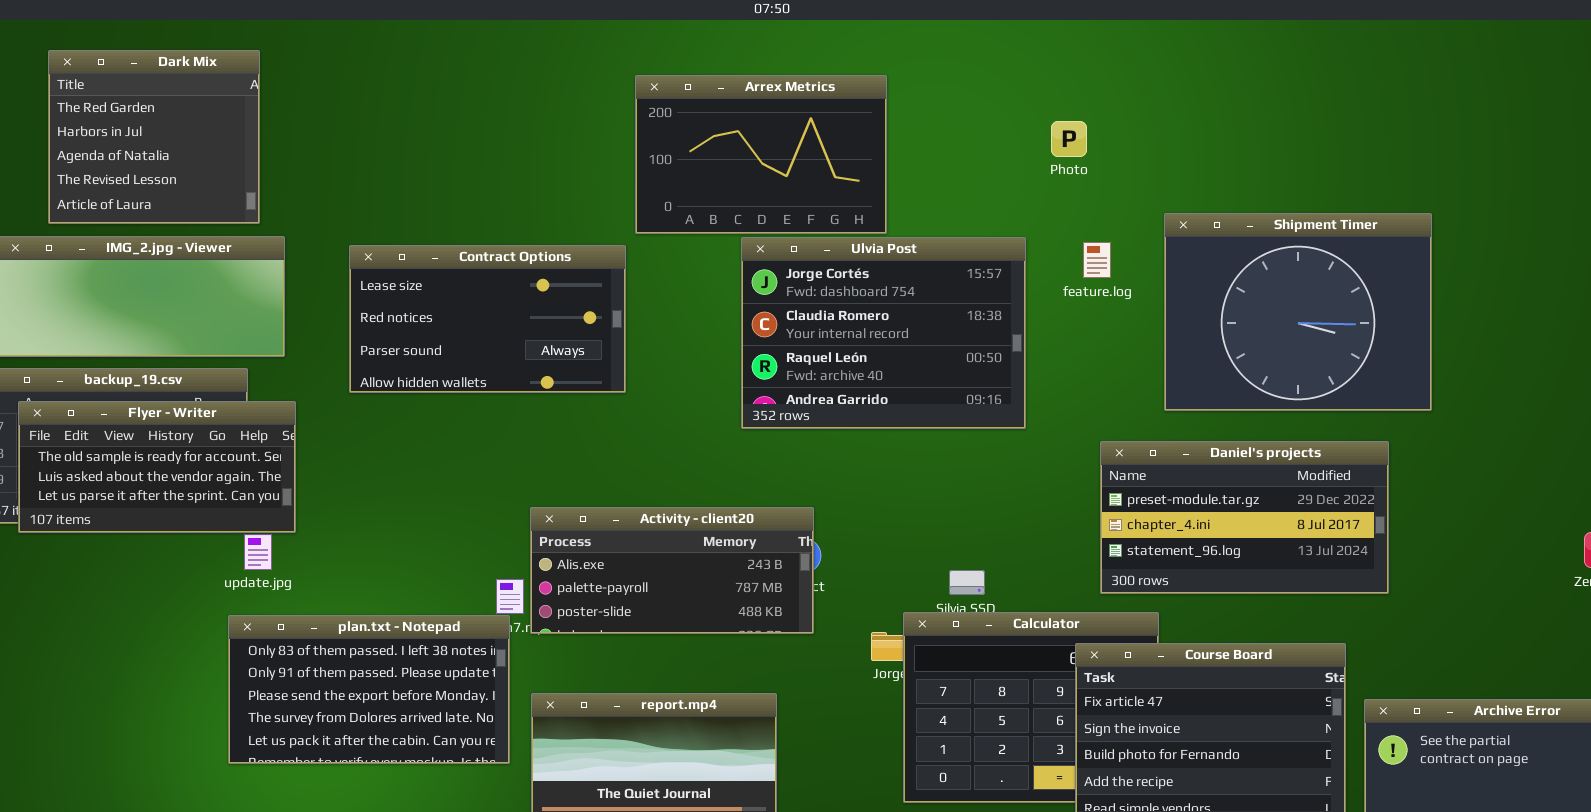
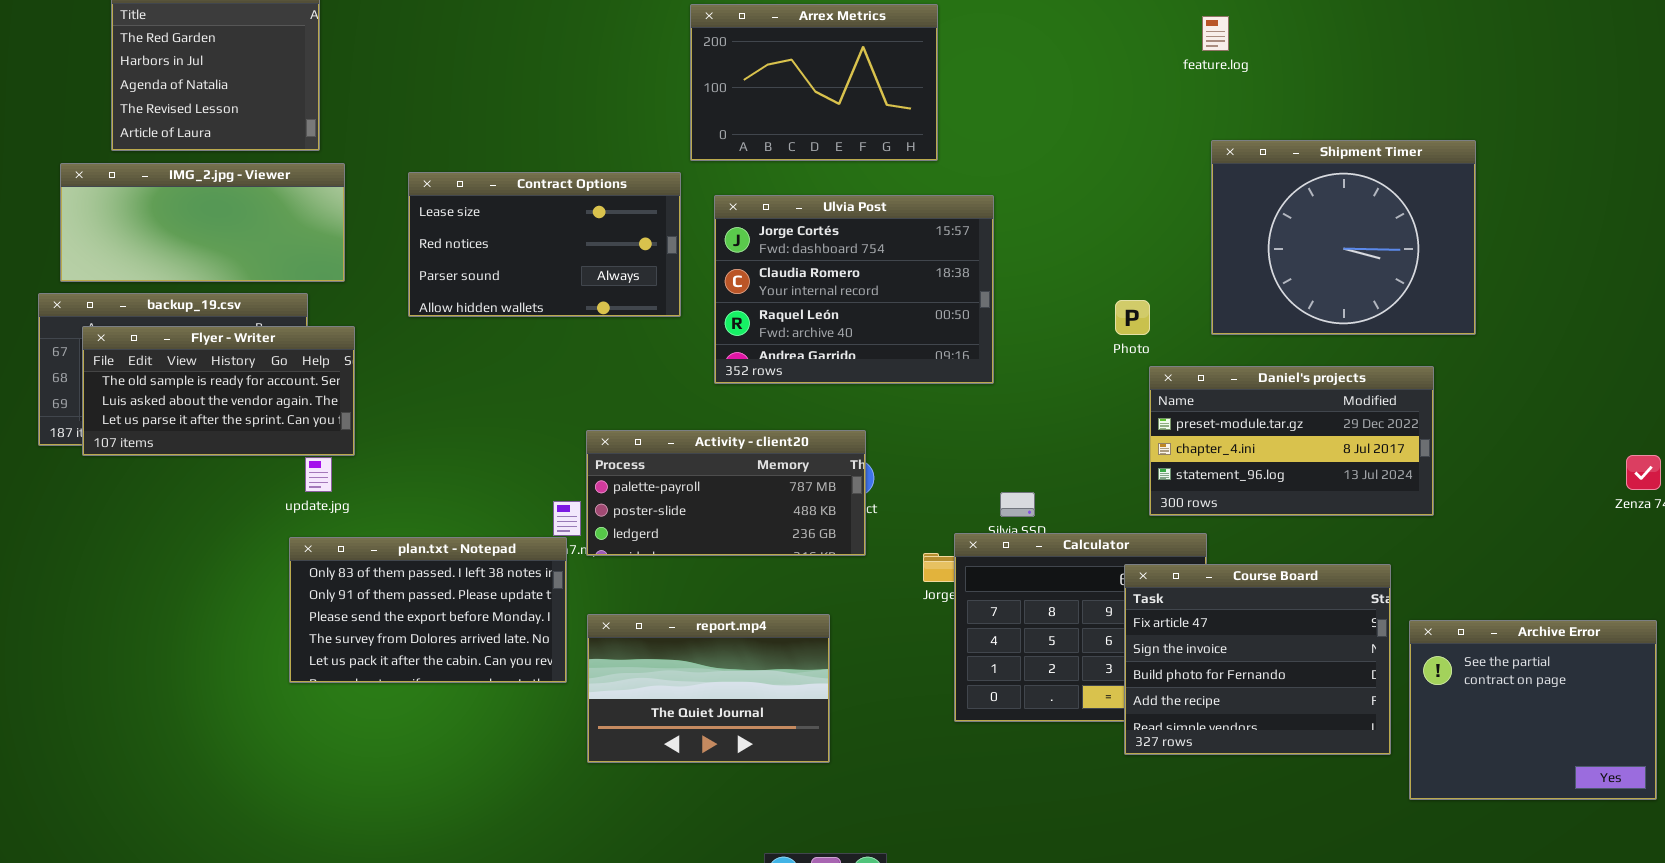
Photo: [1051,121,1087,157] -> [1115,300,1150,335], moved
Ulvia Post: [741,237,1026,429] -> [714,195,994,384], moved
feature.log: [1083,242,1111,278] -> [1202,16,1229,51], moved
Activity - client20: [530,507,814,634] -> [586,430,866,556], scrolled down 1 row

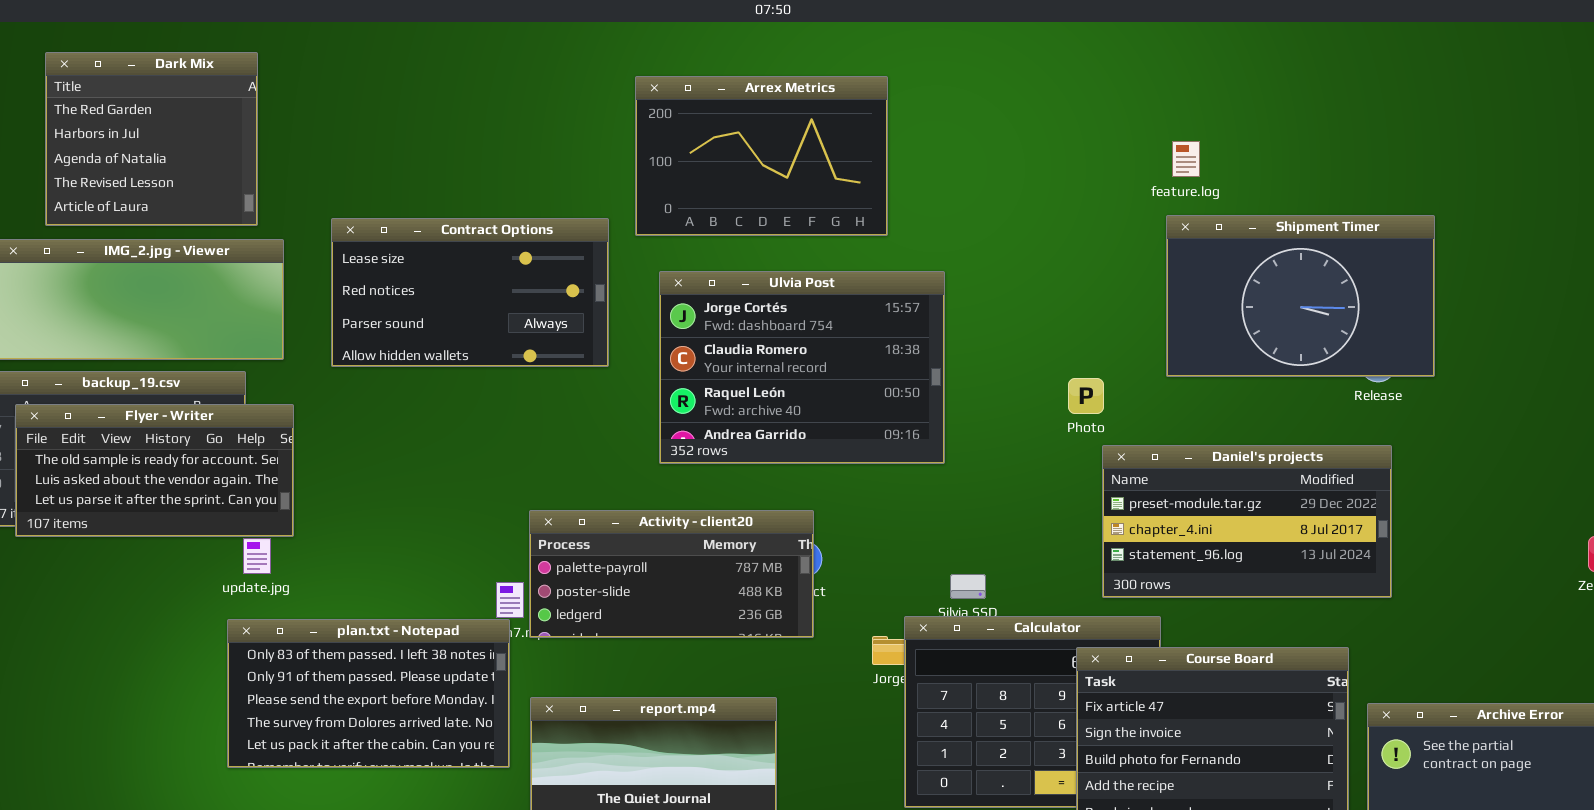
feature.log: [1202,16,1229,51] -> [1172,141,1200,177], moved
Shipment Timer: [1211,140,1476,335] -> [1166,215,1435,377], resized
Contract Options: [408,172,681,317] -> [331,218,609,367], moved

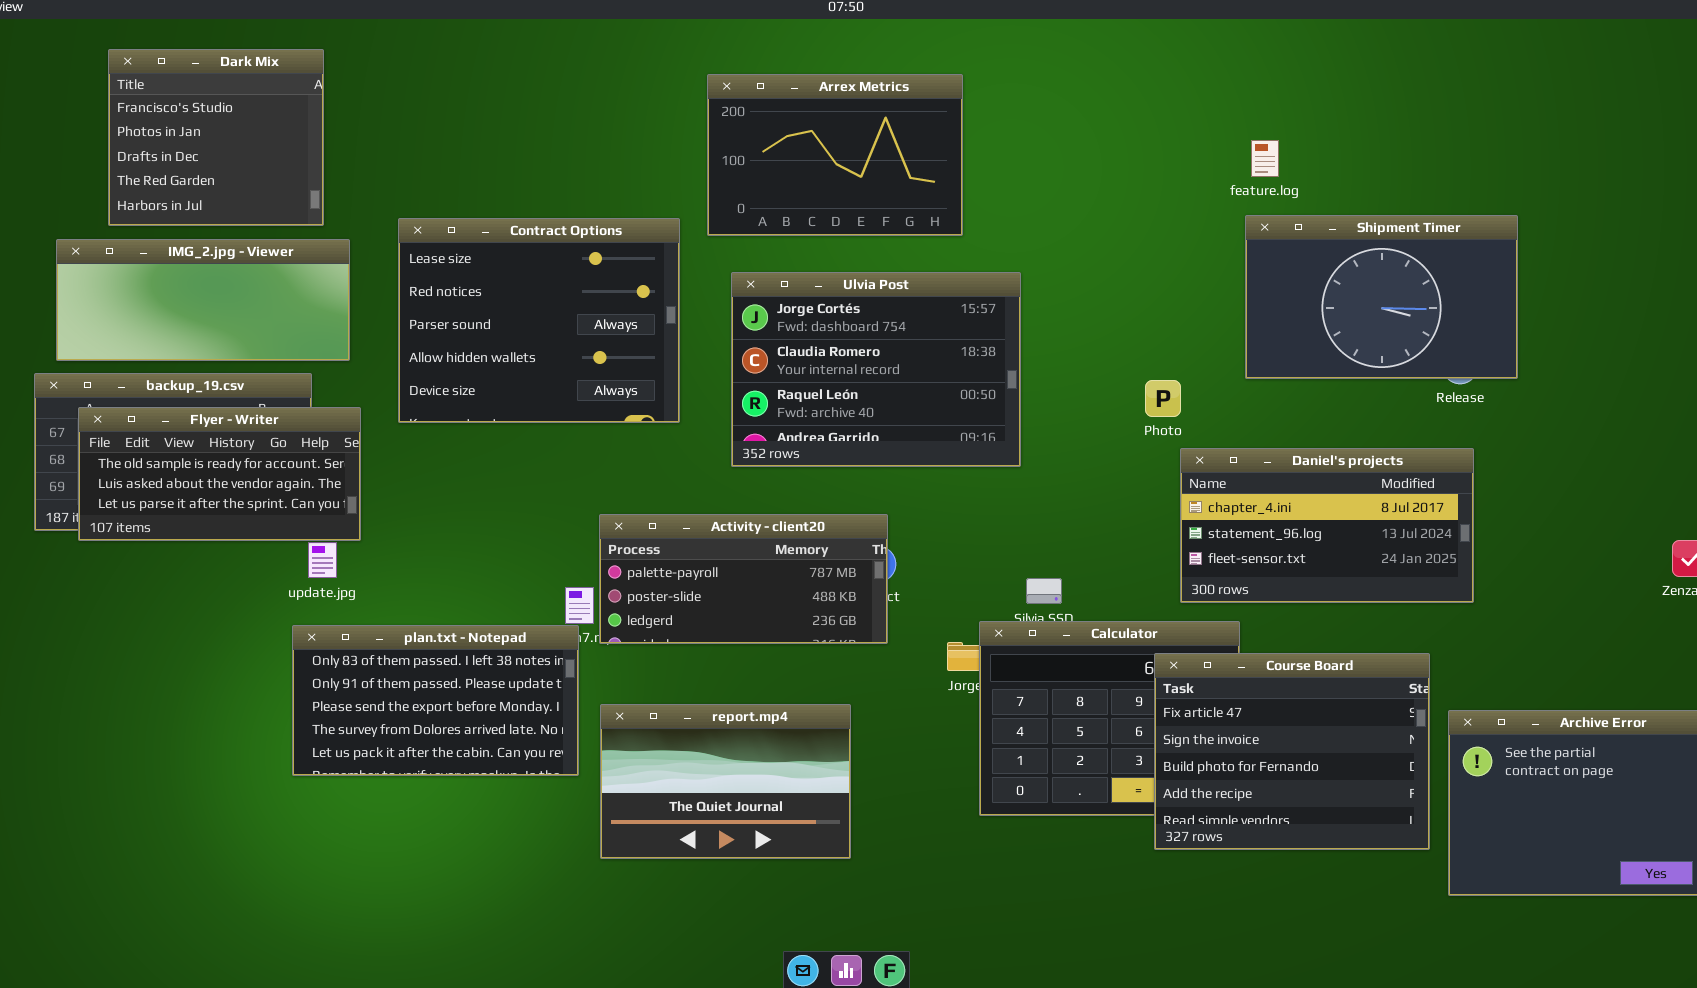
Dark Mix: [45,52,258,226] -> [108,49,324,226], scrolled up 3 rows
Contract Options: [331,218,609,367] -> [398,218,680,423], resized
Daniel's projects: [1102,445,1392,598] -> [1180,448,1474,603], scrolled down 1 row

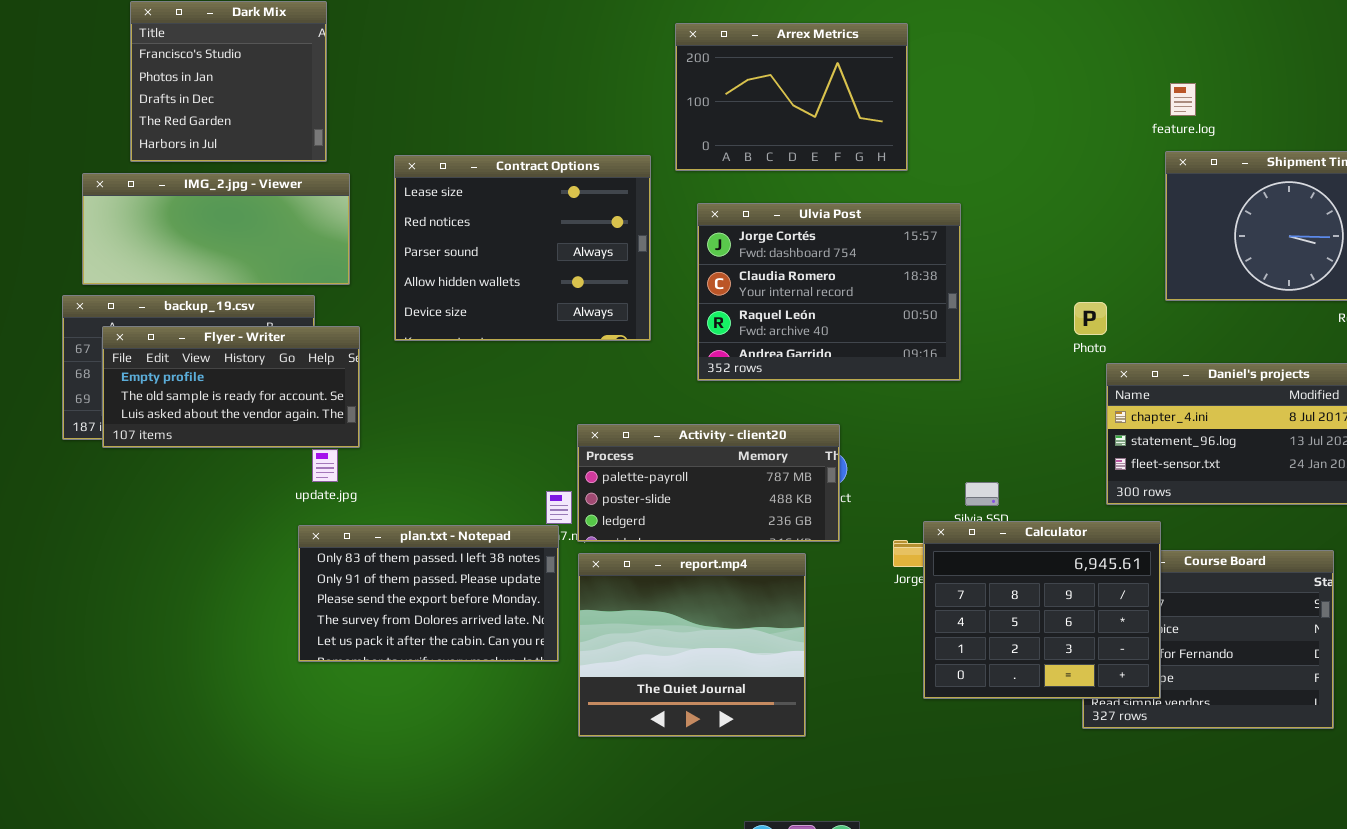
Flyer - Writer: [78,407,361,541] -> [102,326,360,448], scrolled up 1 row
Calculator: [979,621,1240,816] -> [923,521,1161,699], raised
report.mp4: [600,704,851,859] -> [578,553,806,737], resized

